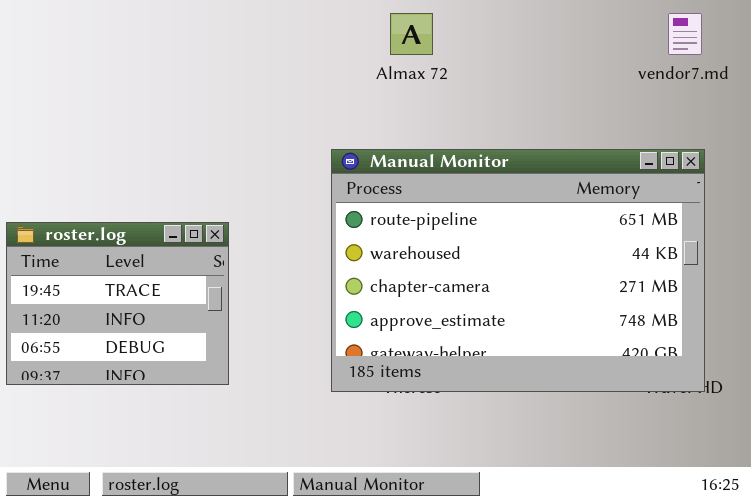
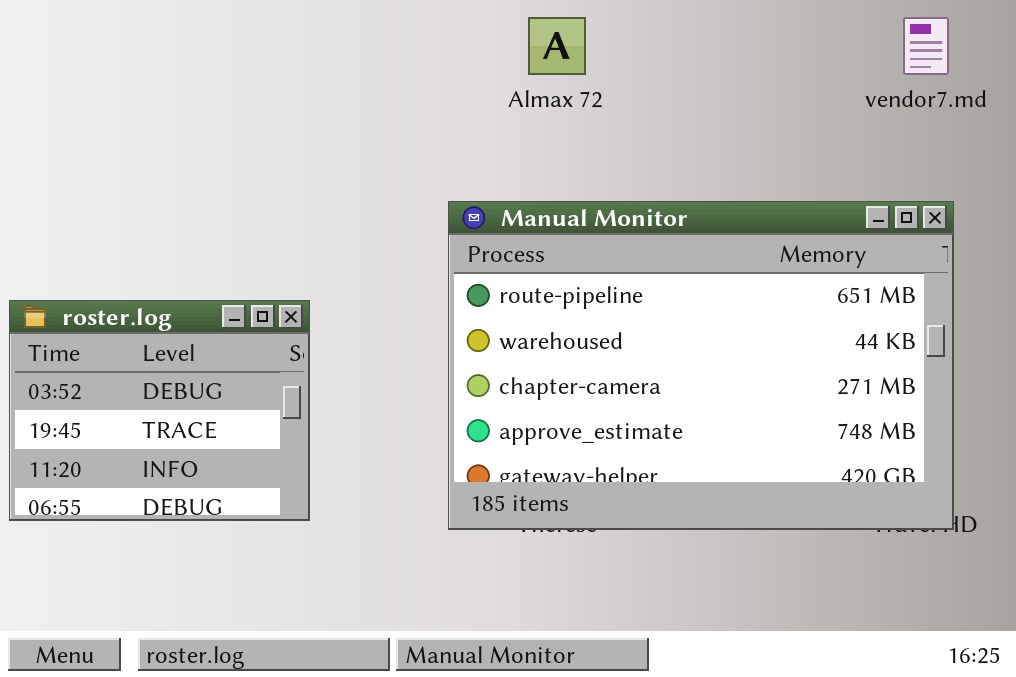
roster.log: [6,222,229,385] -> [9,300,310,521], scrolled up 1 row

